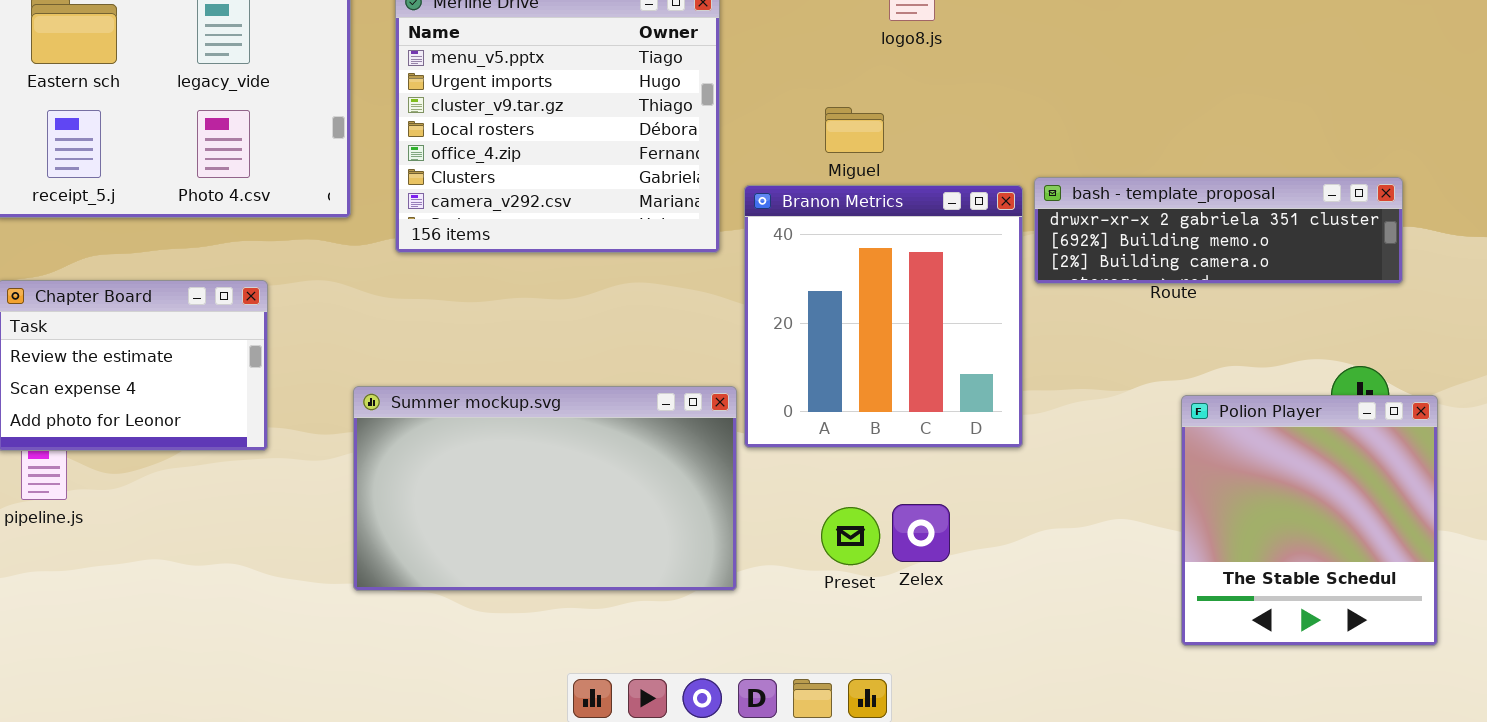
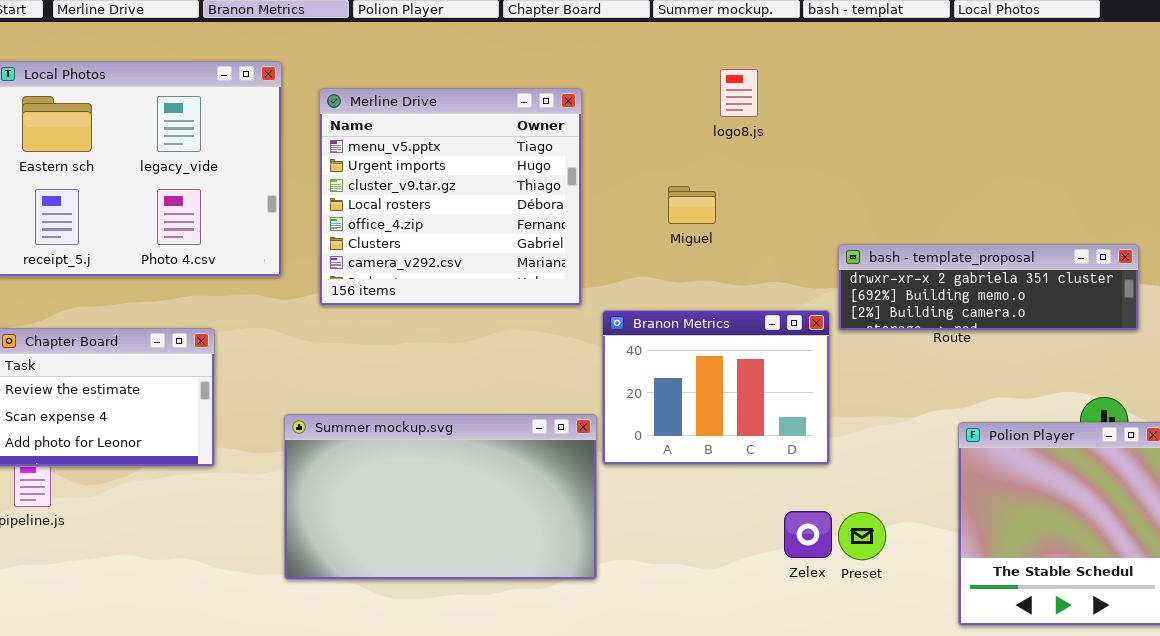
Branon Metrics: [744,185,1023,448] -> [602,310,830,465], resized
Zelex: [892,504,950,562] -> [784,511,832,558], moved
Preset: [821,507,880,565] -> [838,512,886,560], moved

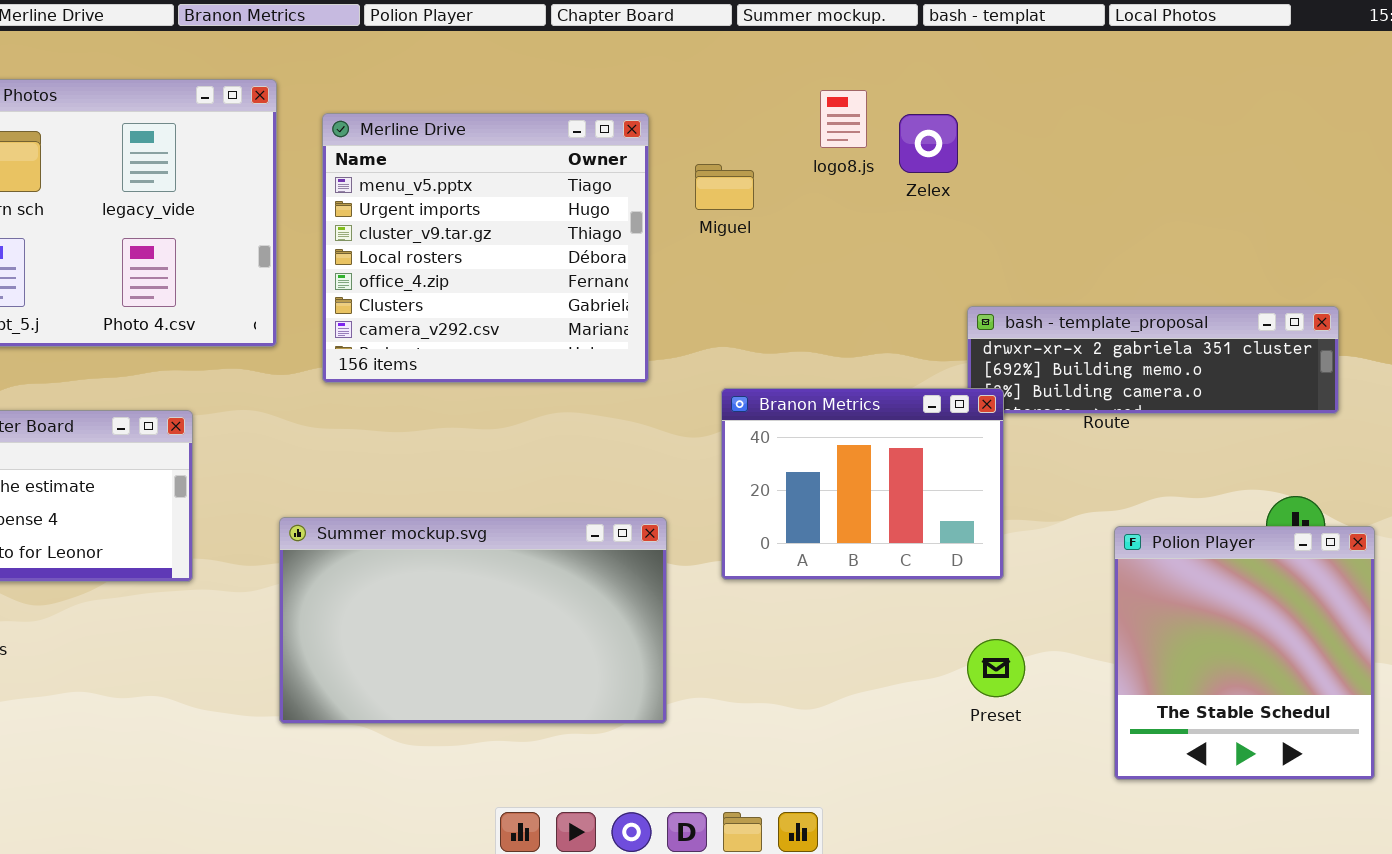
Miguel: [668,186,716,224] -> [695,164,754,210], moved
Branon Metrics: [602,310,830,465] -> [721,388,1004,580], moved
Zelex: [784,511,832,558] -> [899,114,958,173], moved

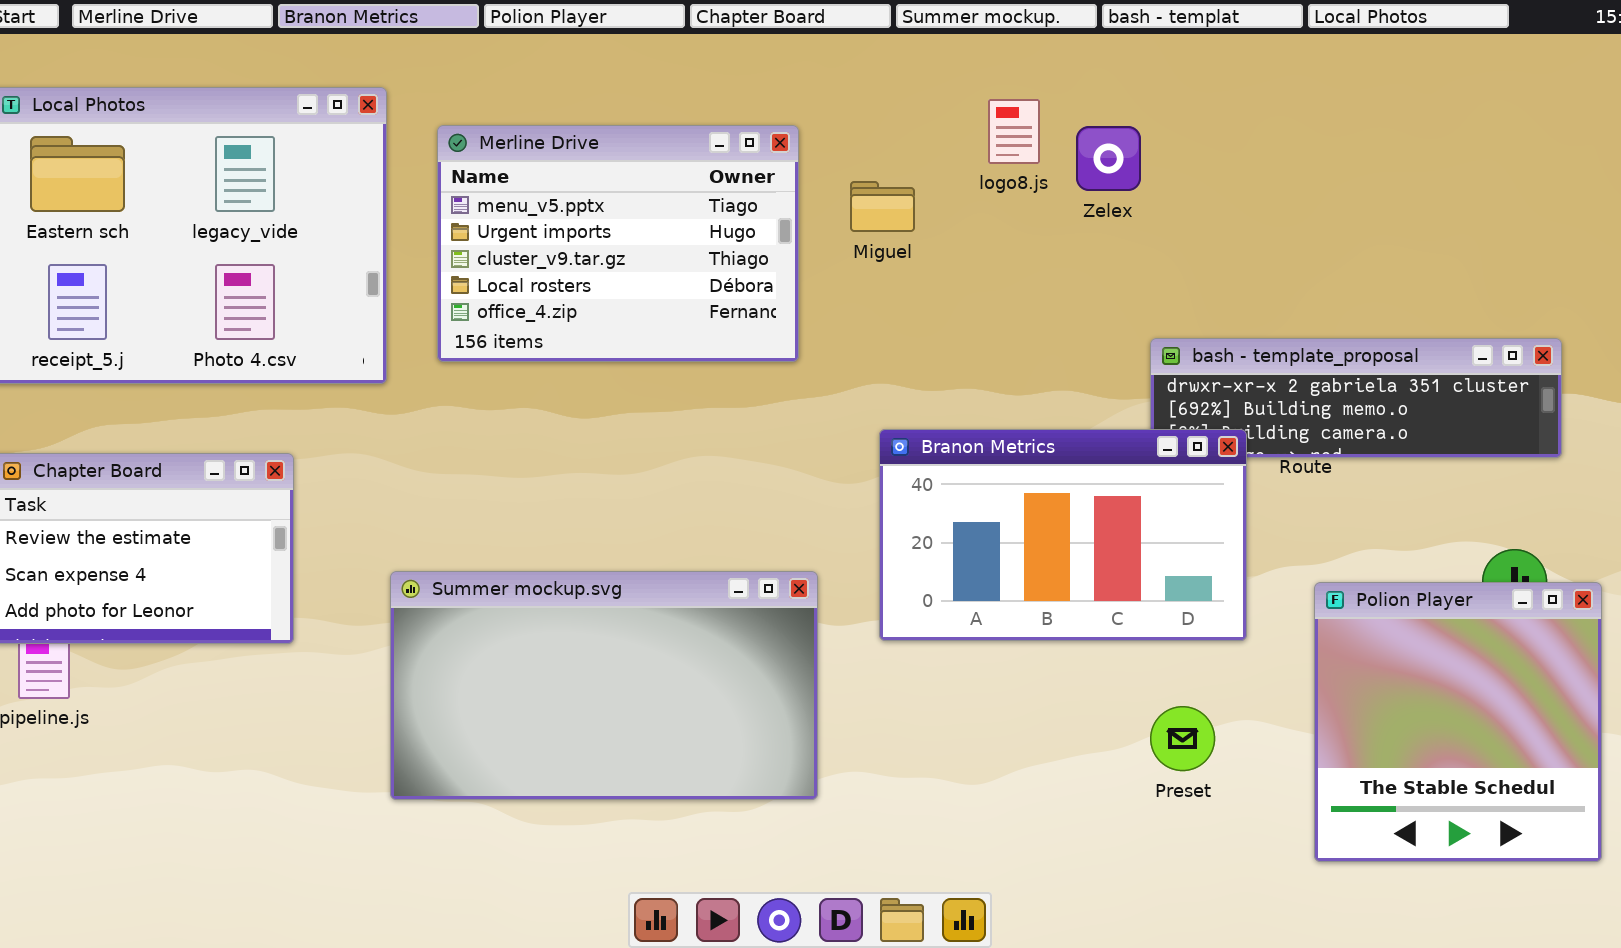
Merline Drive: [322,113,649,383] -> [437,125,799,362], resized
Branon Metrics: [721,388,1004,580] -> [879,429,1247,641], resized

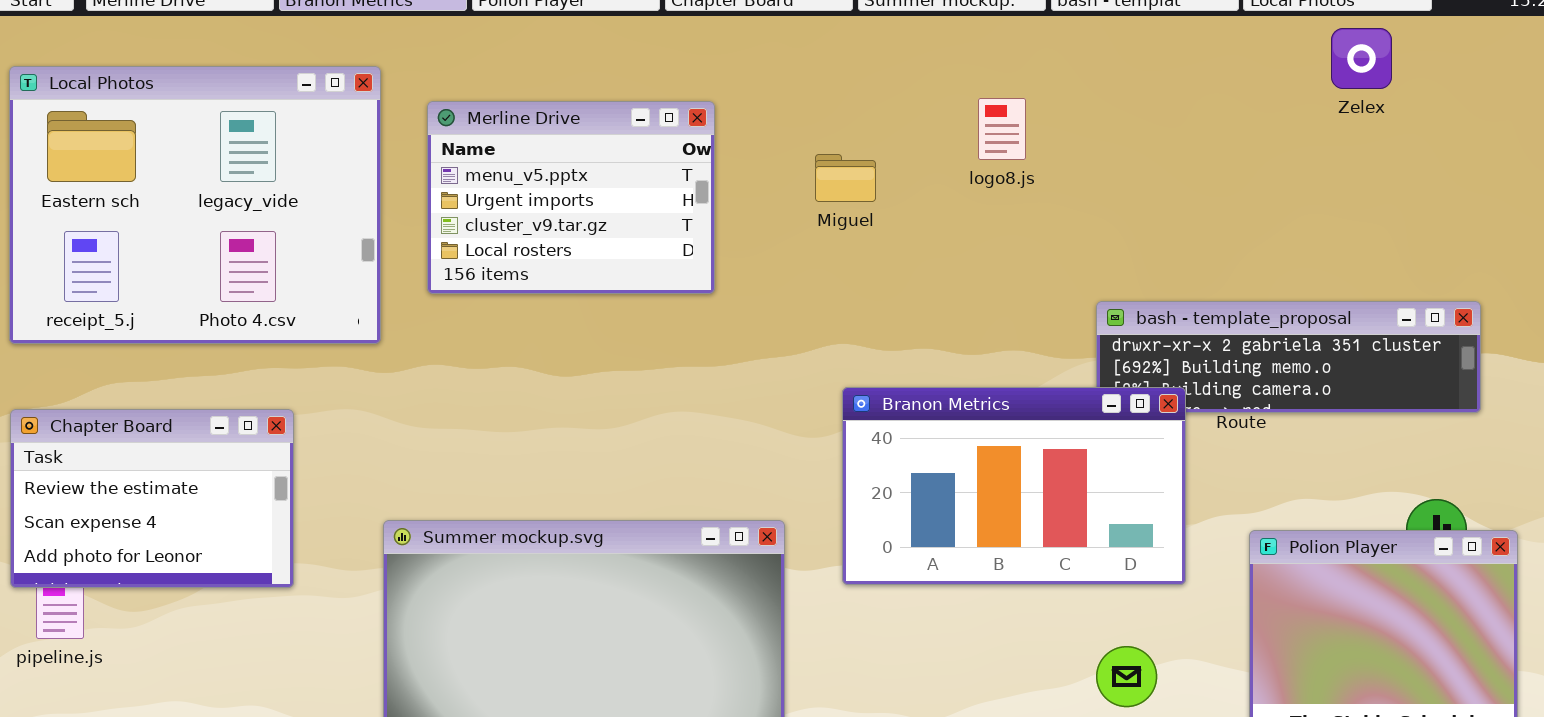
logo8.js: [988,99,1040,164] -> [978,98,1026,160], moved
Merline Drive: [437,125,799,362] -> [427,101,715,294], resized
Zelex: [1076,126,1141,191] -> [1331,28,1392,89], moved

